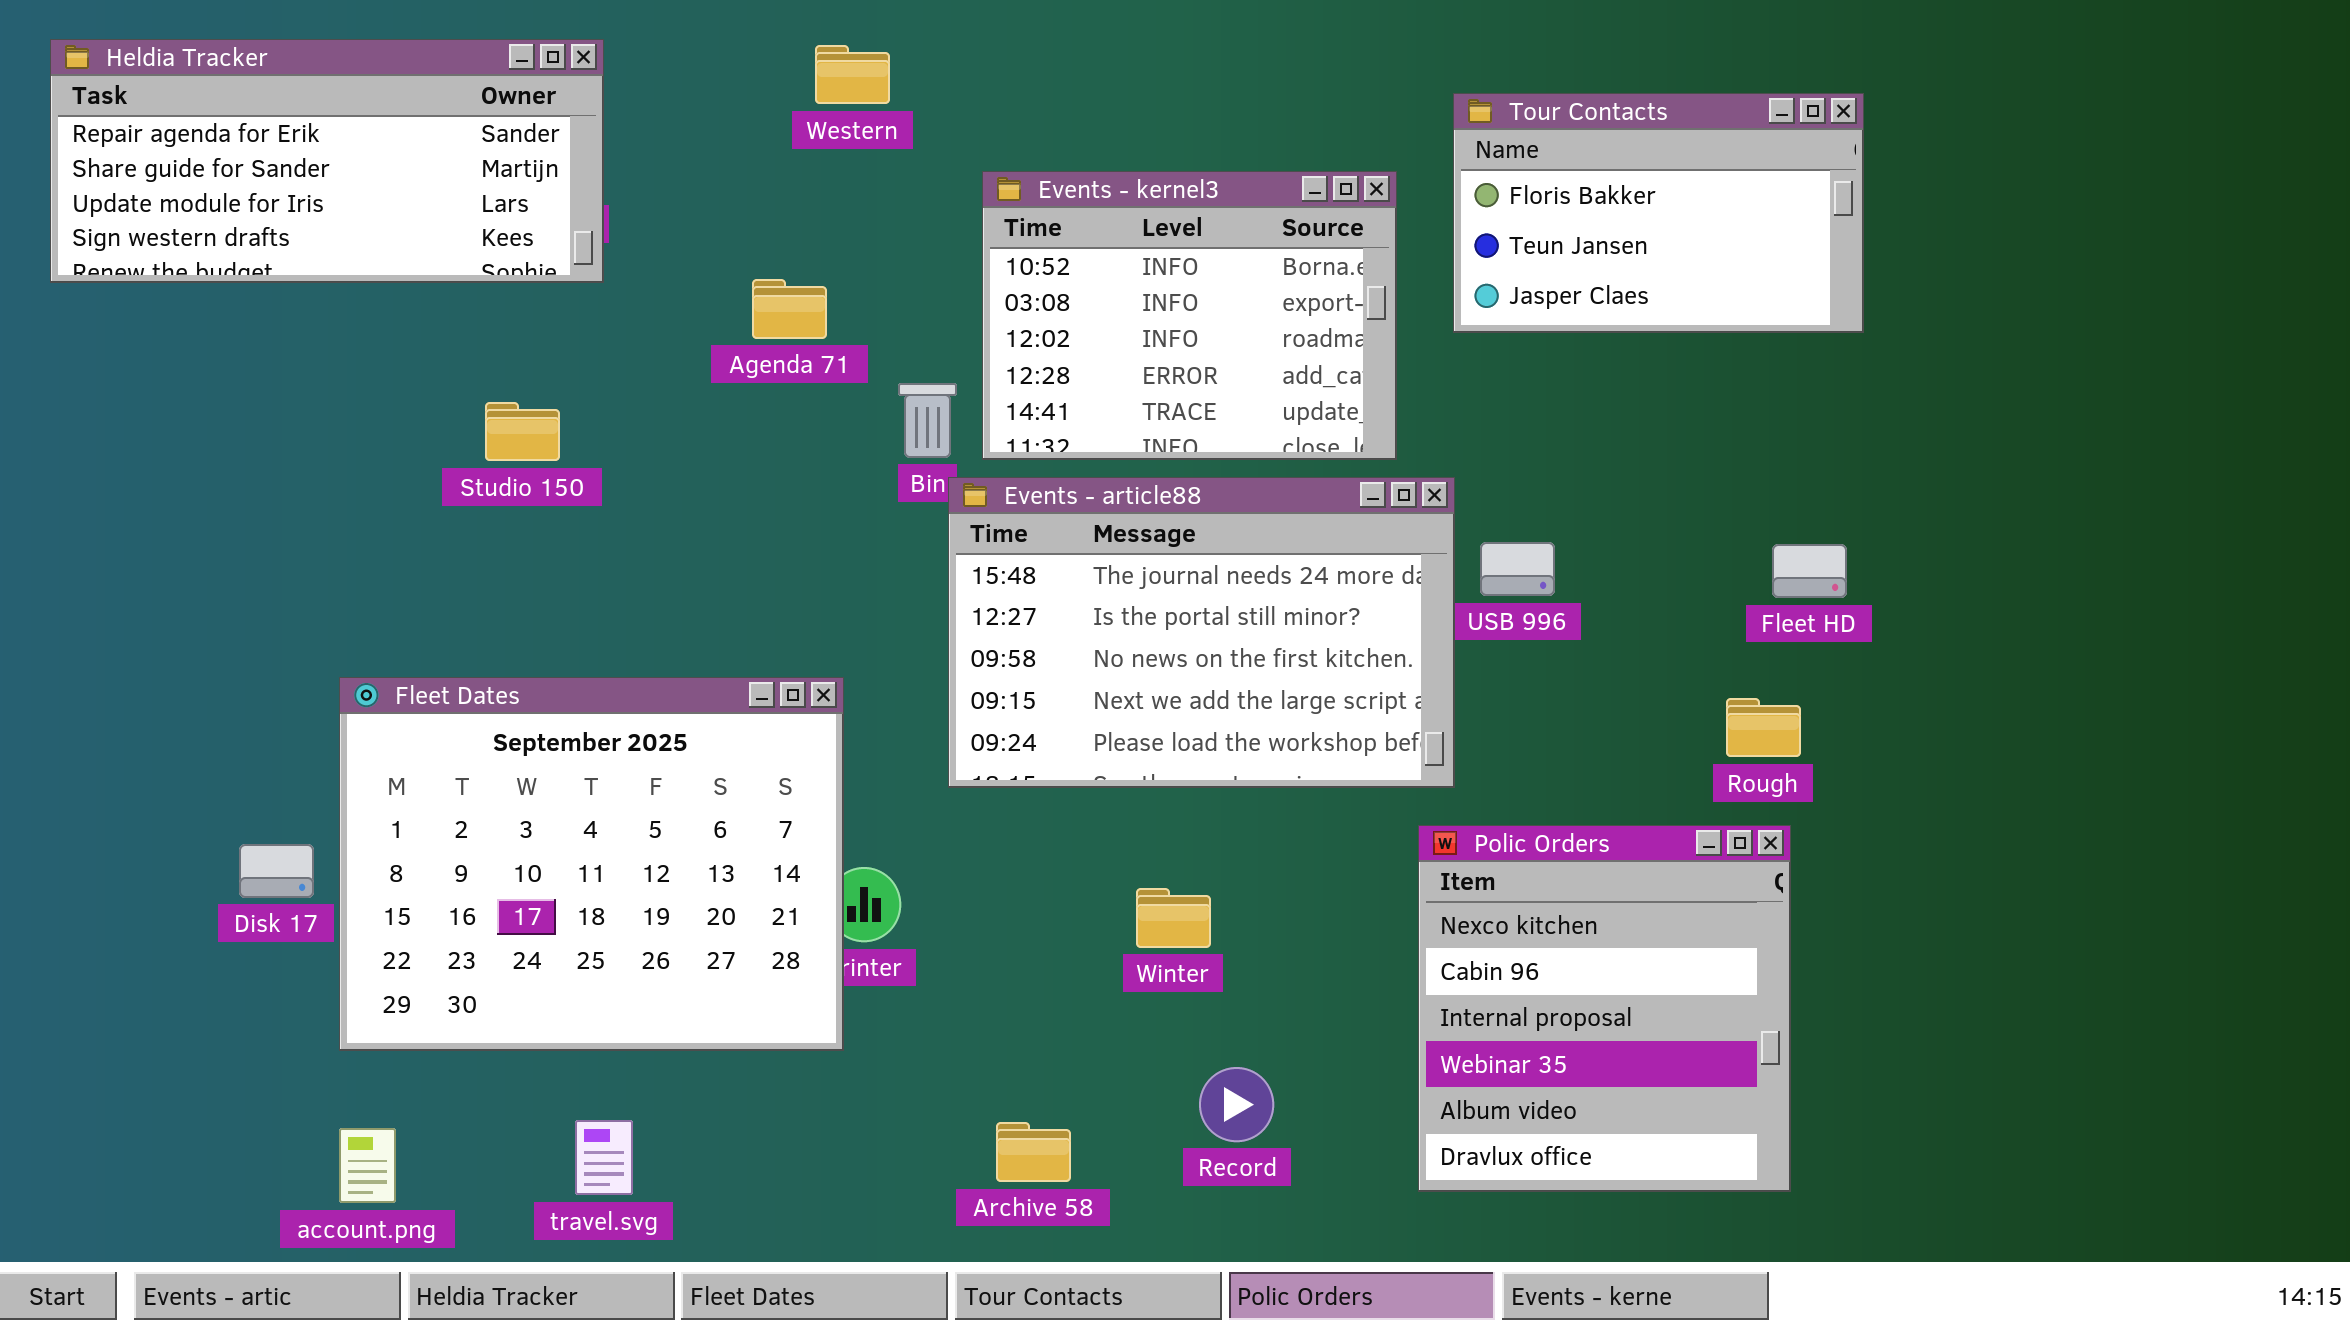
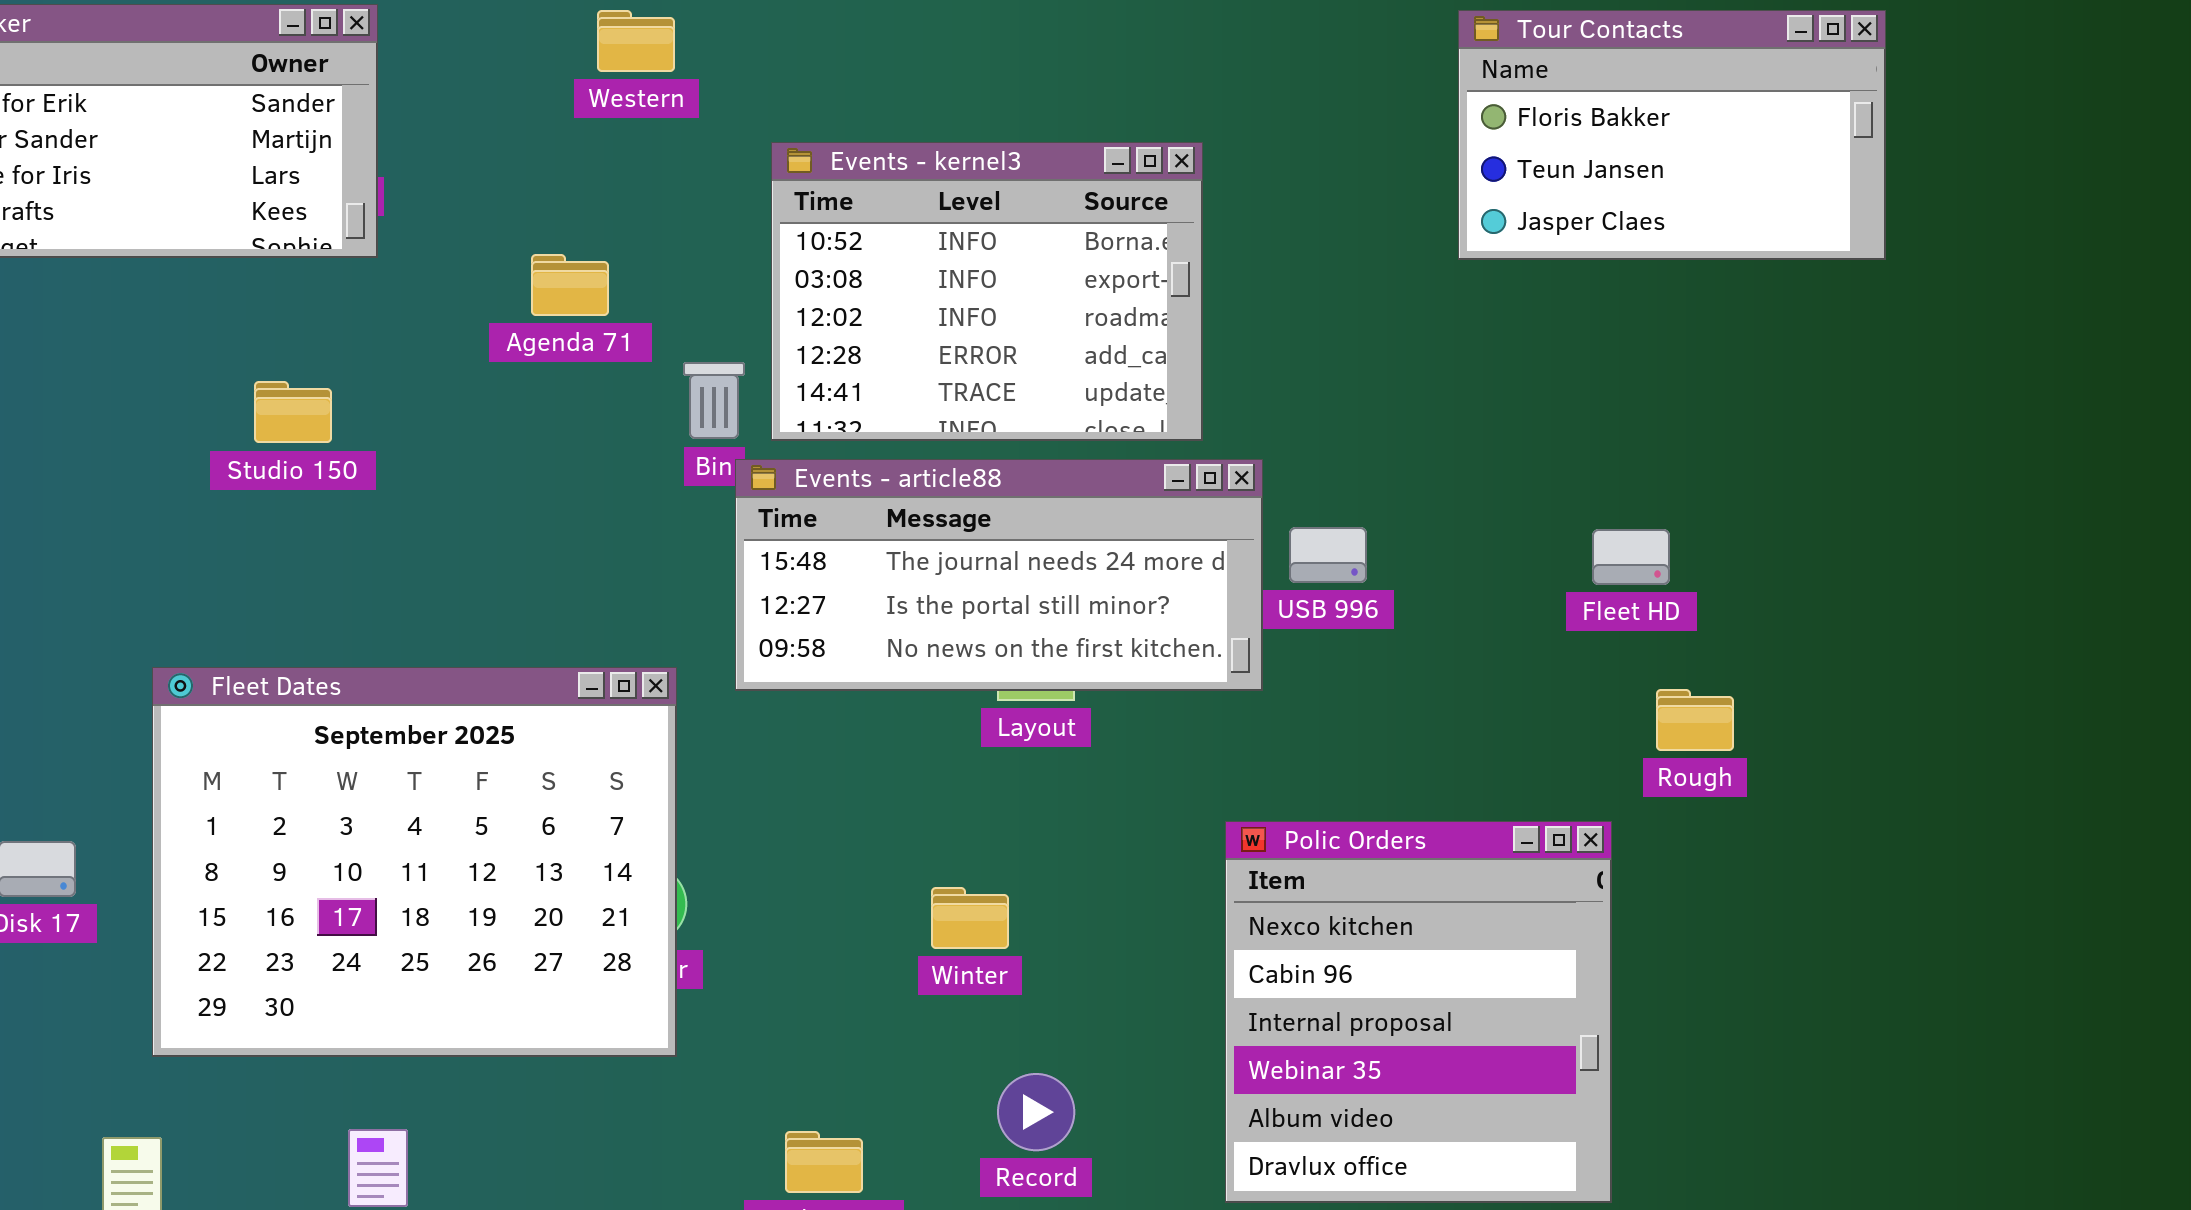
Tour Contacts: [1453,93,1864,333] -> [1458,10,1886,260], moved
Events - article88: [948,477,1455,788] -> [735,459,1263,691], resized
Fleet Dates: [339,677,844,1051] -> [152,667,677,1057], moved
Rough: [1726,698,1801,757] -> [1656,689,1734,751], moved

